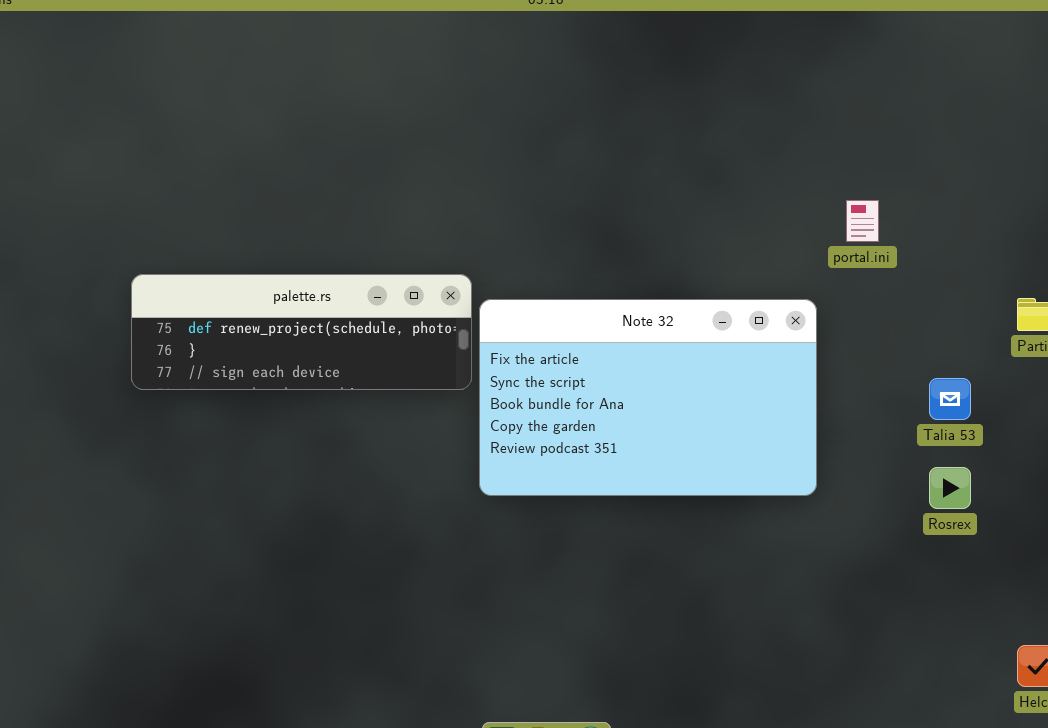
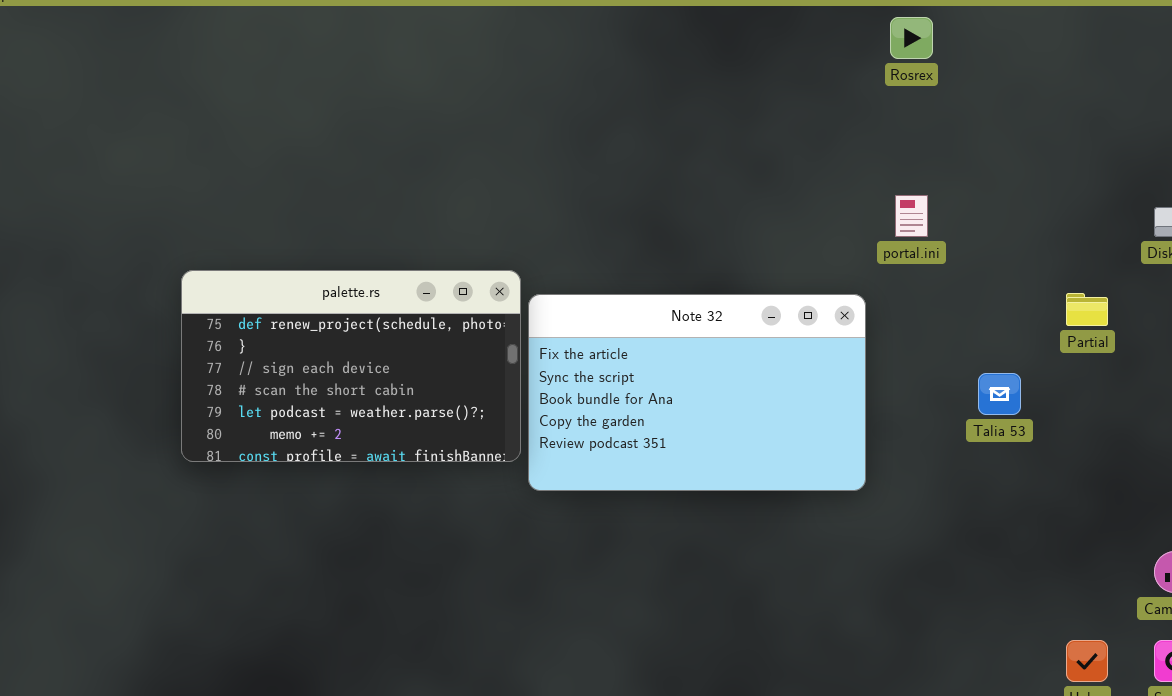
palette.rs: [131,274,472,390] -> [181,270,521,462], resized
Rosrex: [929,467,971,509] -> [890,17,933,59], moved

